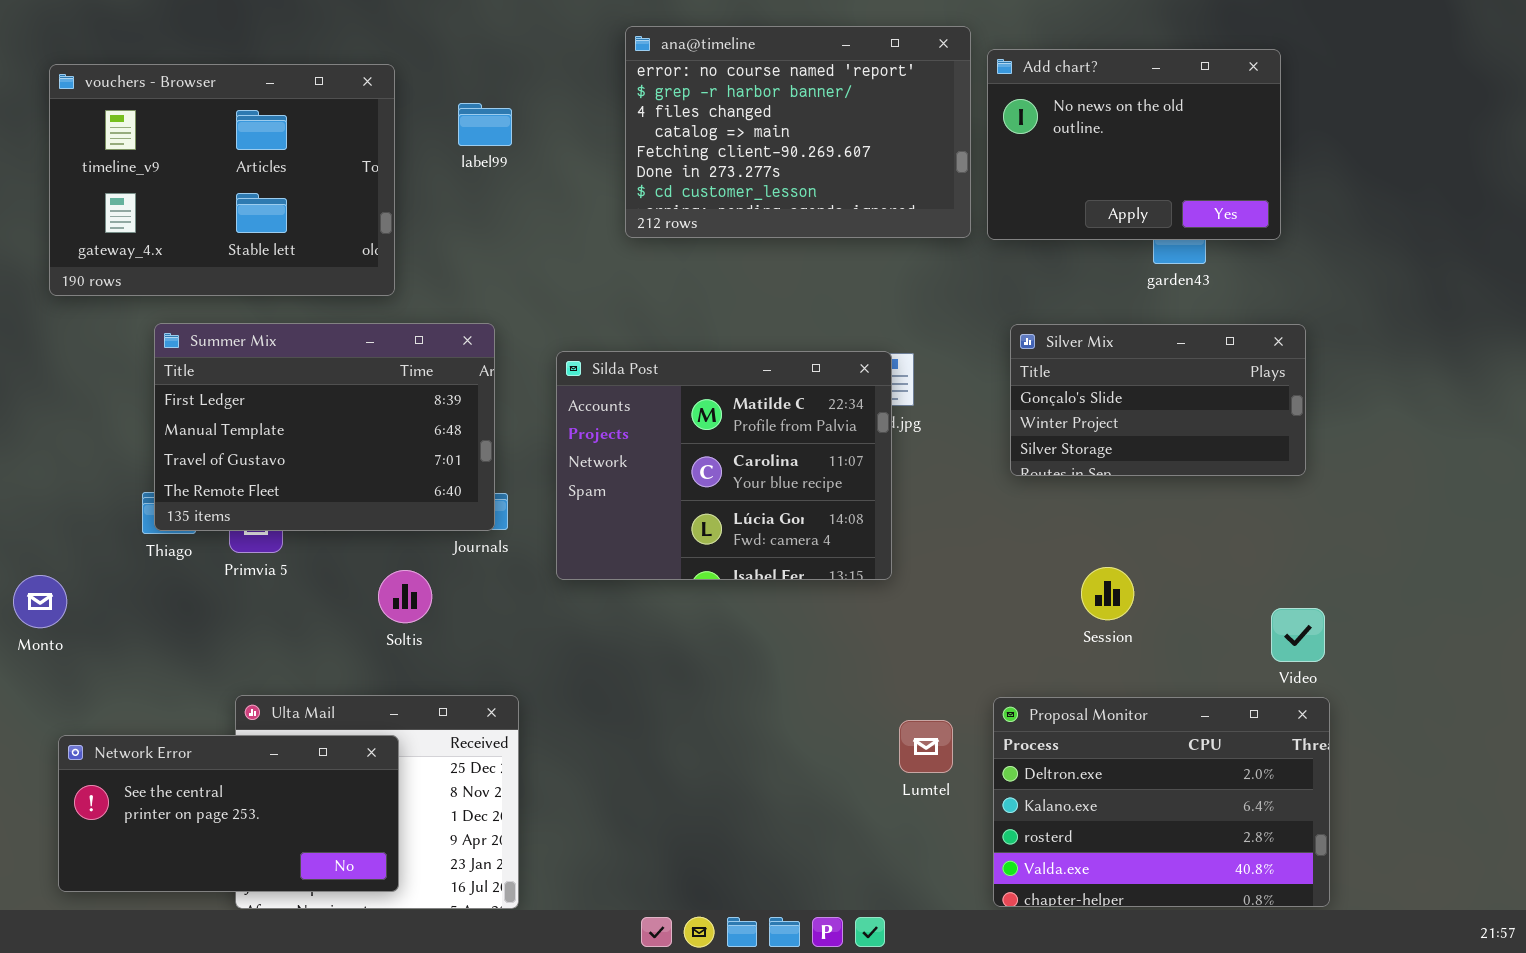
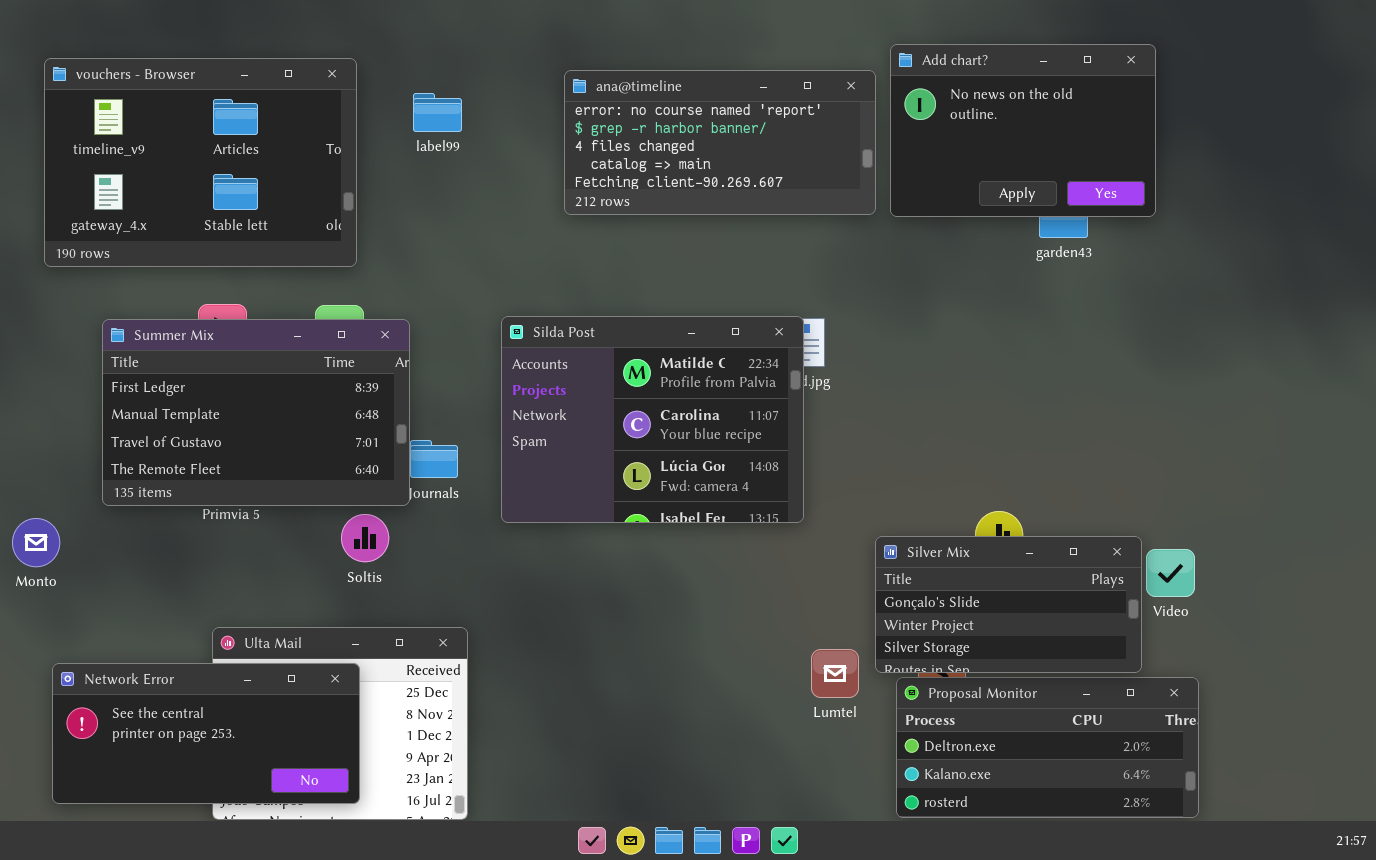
ana@timeline: [625,26,971,238] -> [564,70,876,215], resized
Summer Mix: [154,323,495,531] -> [102,319,410,506], moved
Silver Mix: [1010,324,1306,476] -> [875,536,1142,673], moved
Proposal Monitor: [993,697,1330,907] -> [896,677,1199,818], resized

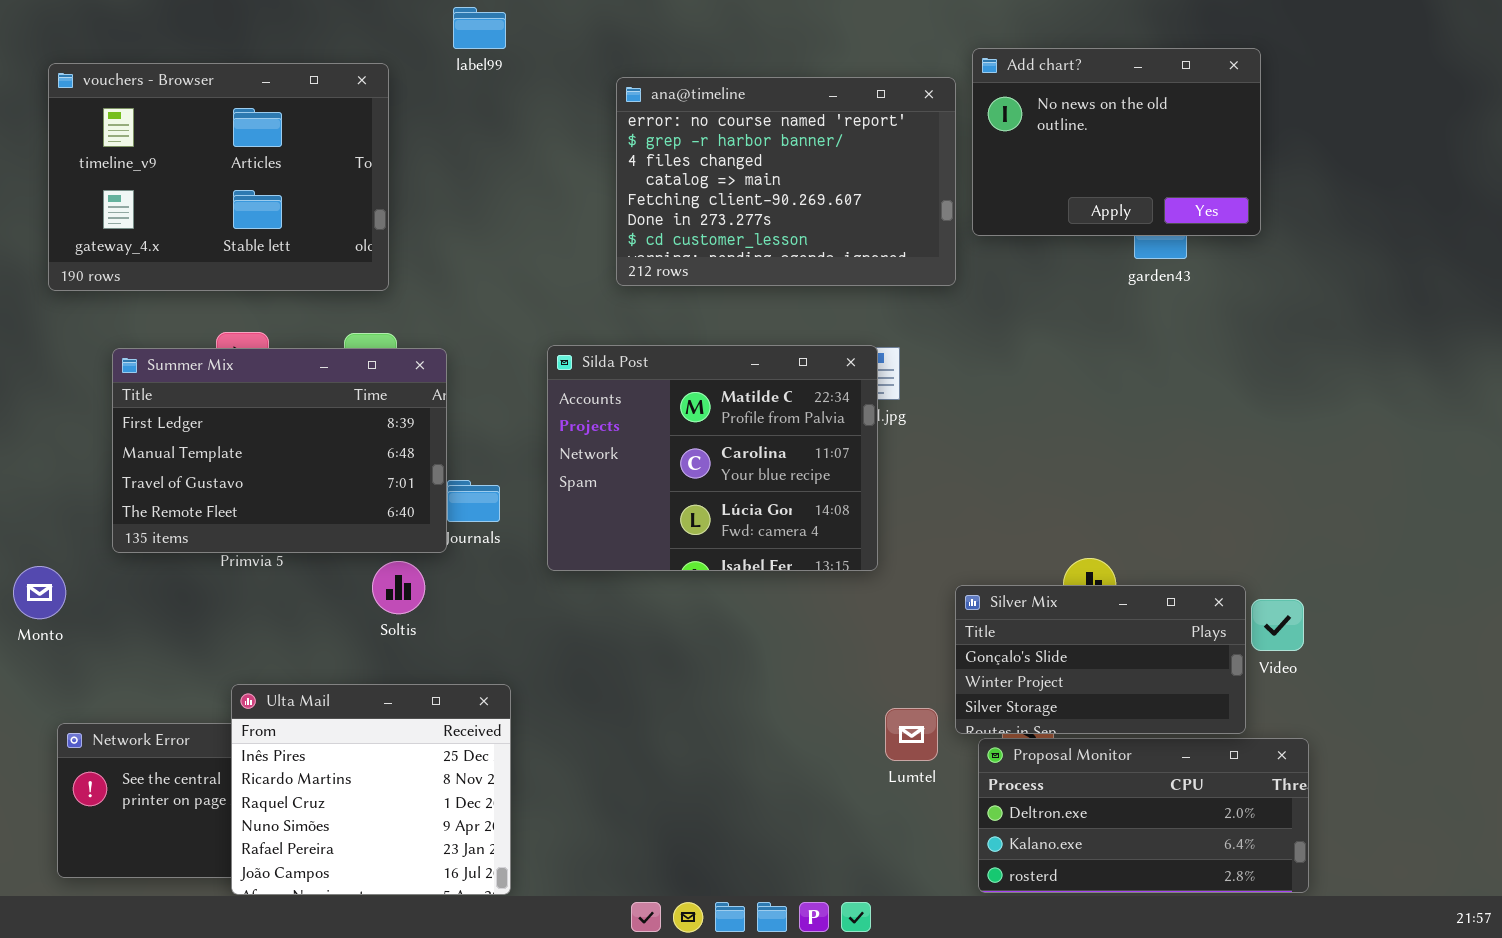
ana@timeline: [564,70,876,215] -> [616,77,956,286], resized
label99: [413,93,462,132] -> [453,7,506,49], moved
Ulta Mail: [212,627,468,820] -> [231,684,511,895], raised

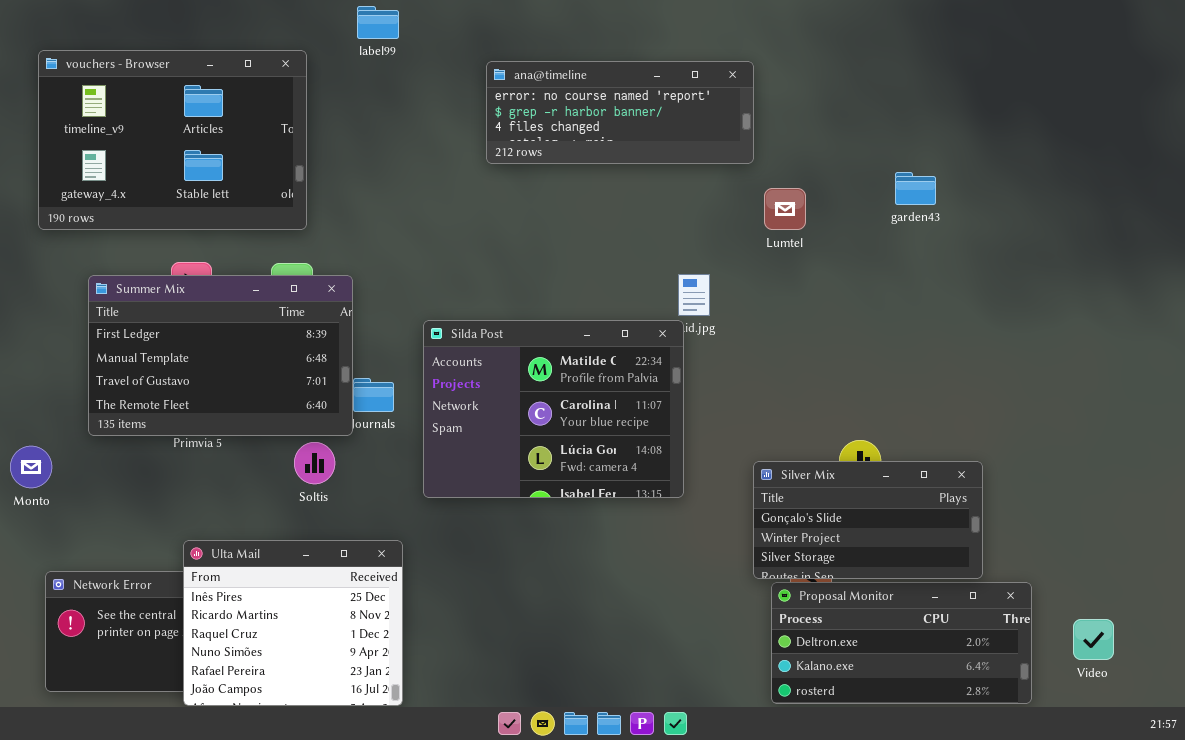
Add chart?: [972,48,1261,236] -> none, closed
ana@timeline: [616,77,956,286] -> [486,61,754,164], resized
Silda Post: [547,345,878,571] -> [423,320,684,498], moved
Video: [1251,599,1304,651] -> [1073,619,1114,660], moved
Lumtel: [885,708,938,761] -> [764,188,806,230], moved

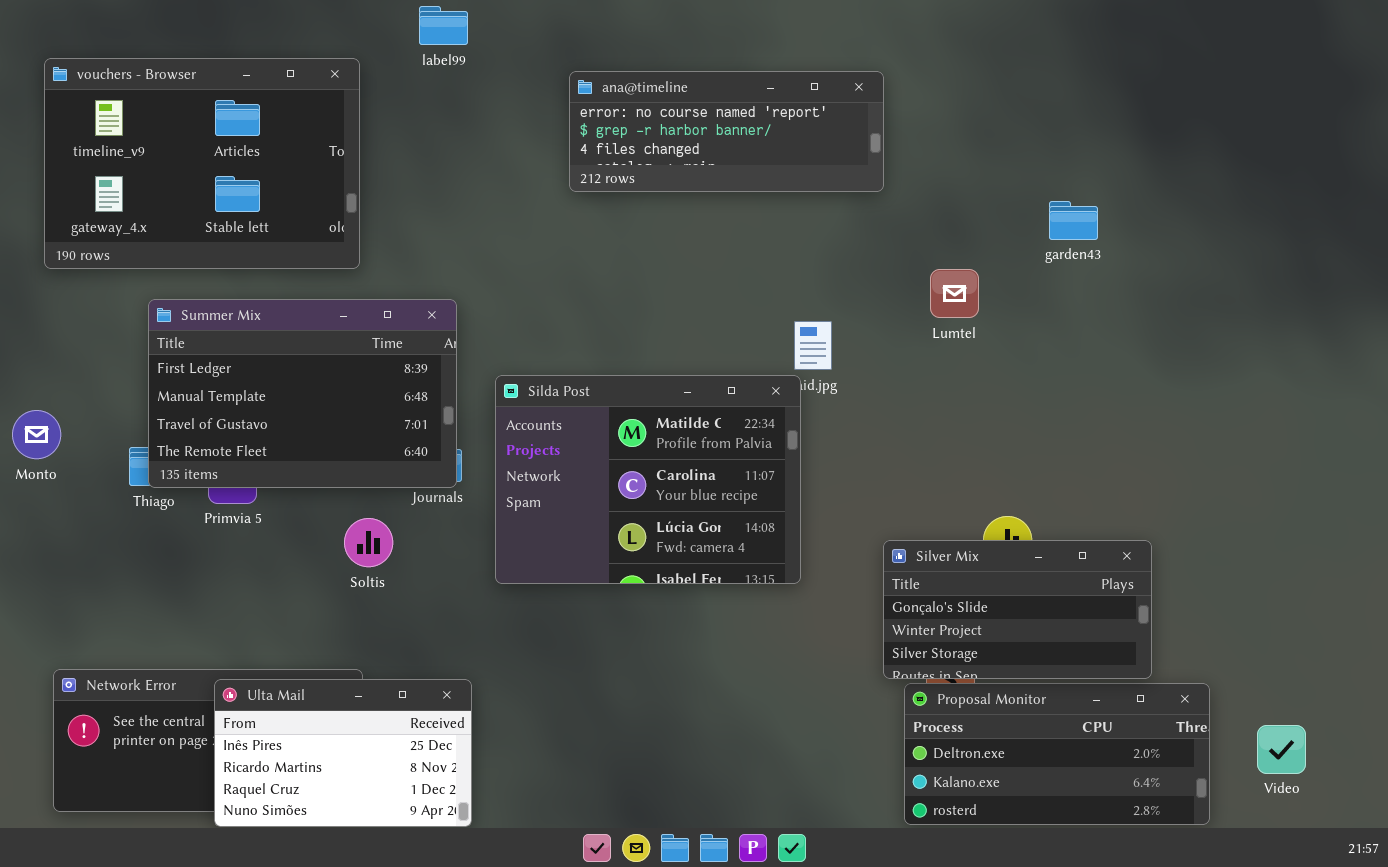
Lumtel: [764,188,806,230] -> [930,269,979,318], moved
Summer Mix: [88,275,353,436] -> [148,299,457,488], moved
Monto: [10,446,52,488] -> [12,410,61,459], moved
Ulta Mail: [183,540,403,706] -> [214,679,472,827], resized

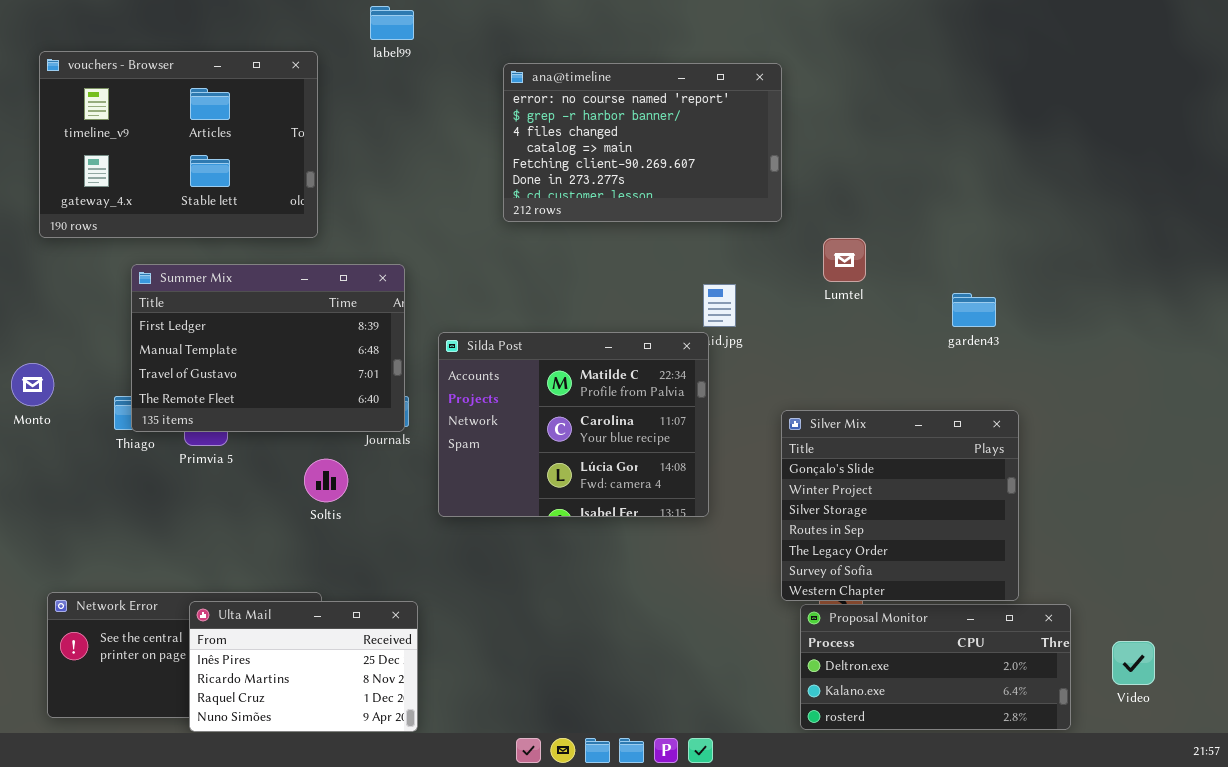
ana@timeline: [569,71,884,192] -> [503,63,782,222], resized
garden43: [1049,201,1098,240] -> [952,293,996,327], moved
Silver Mix: [883,540,1152,679] -> [781,410,1019,601], resized

